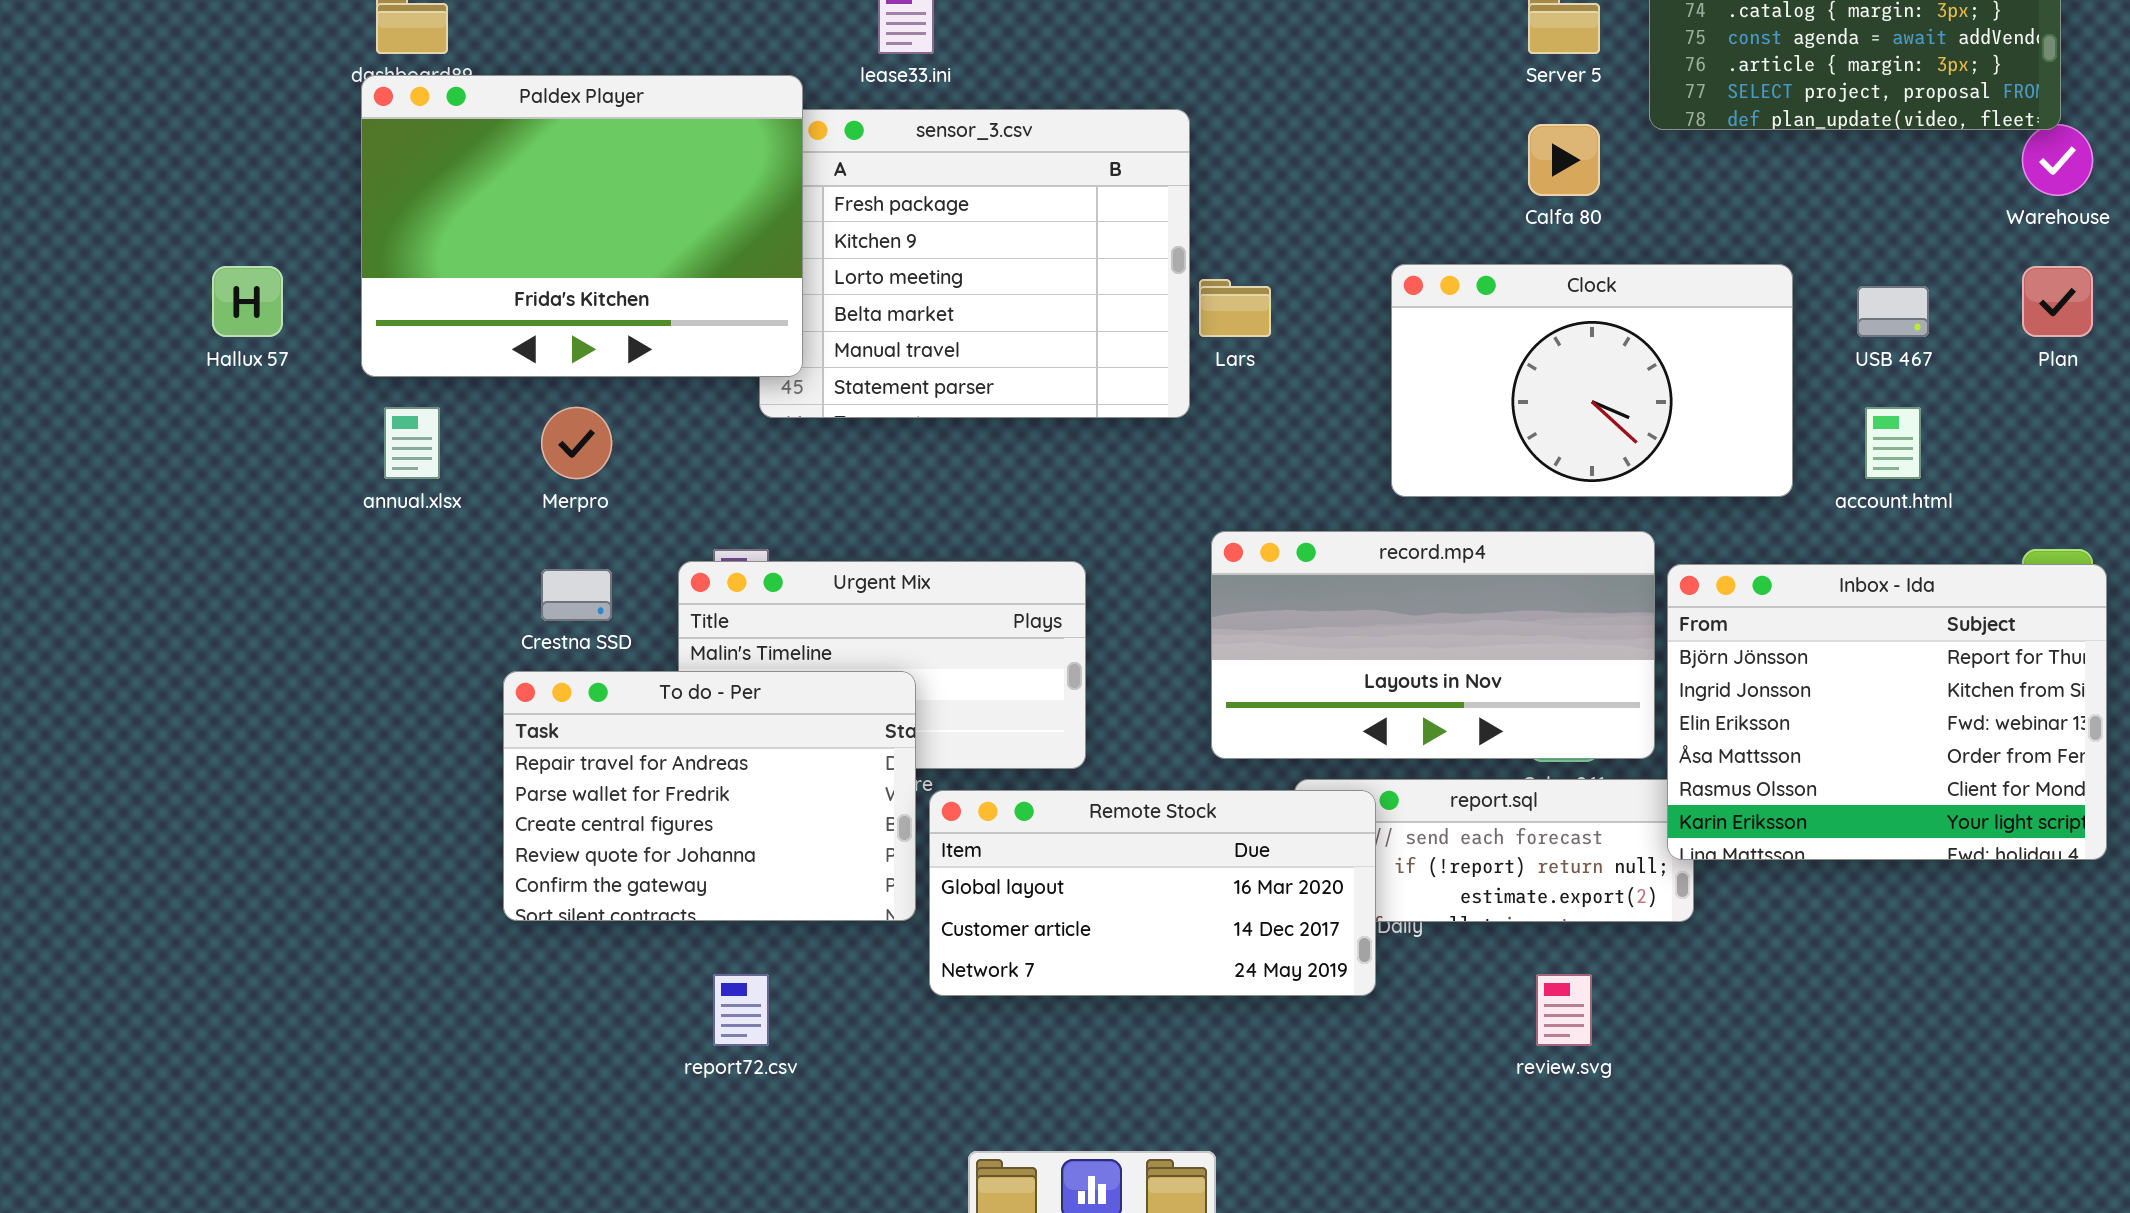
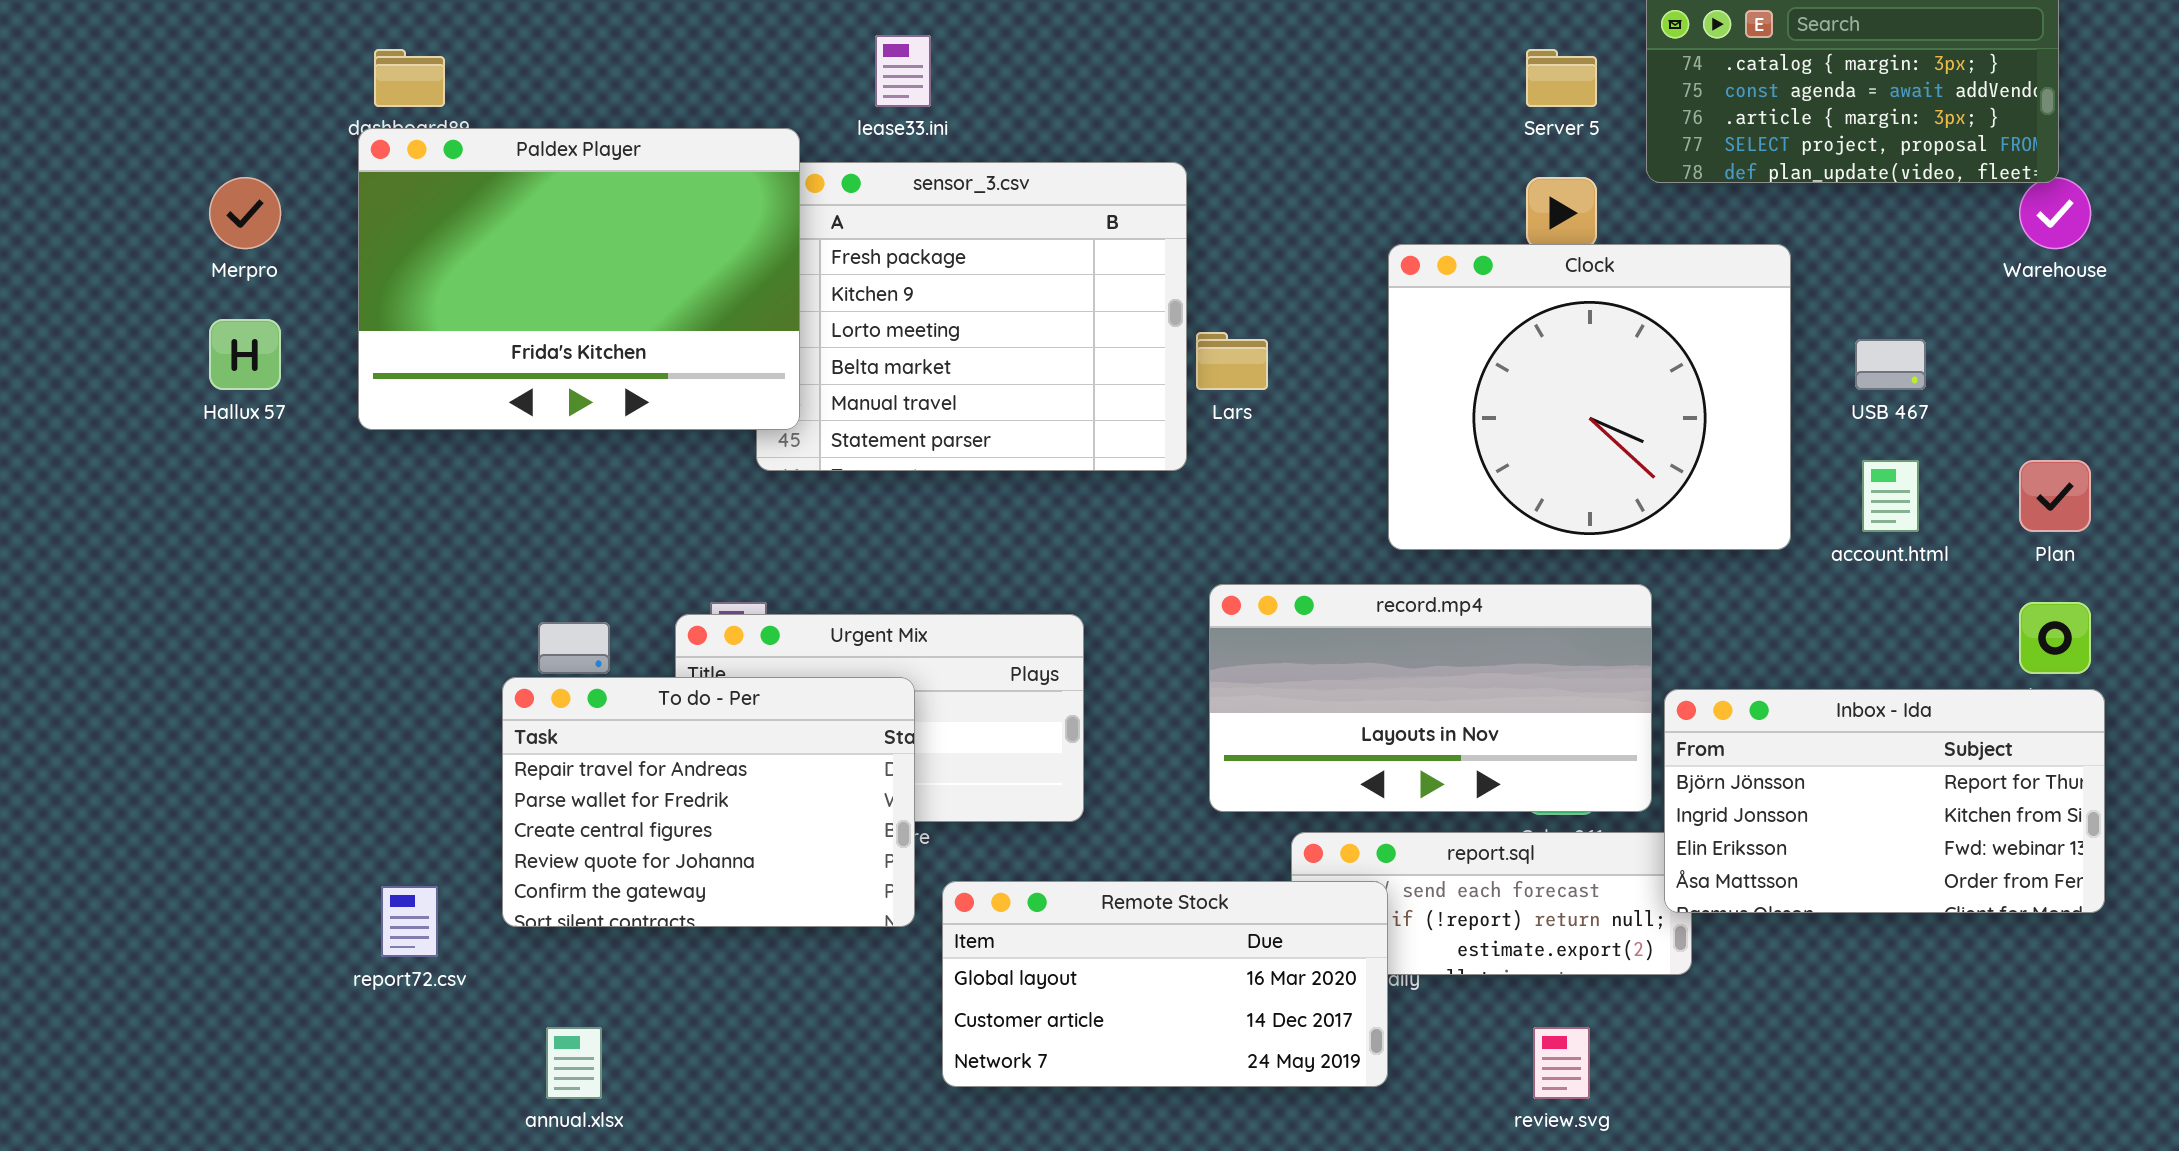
Clock: [1391,264,1793,497] -> [1388,244,1791,550], resized
Plan: [2022,266,2093,337] -> [2019,460,2091,532], moved
annual.xlsx: [384,407,440,479] -> [546,1027,602,1099], moved
Merpro: [541,407,612,479] -> [209,177,281,249], moved
Inbox - Ida: [1667,564,2107,860] -> [1664,689,2105,913], resized
To do - Per: [503,671,916,921] -> [502,677,915,927], moved
Remote Stock: [929,790,1376,996] -> [942,881,1388,1087], moved
report72.csv: [713,974,769,1046] -> [381,886,438,957], moved

